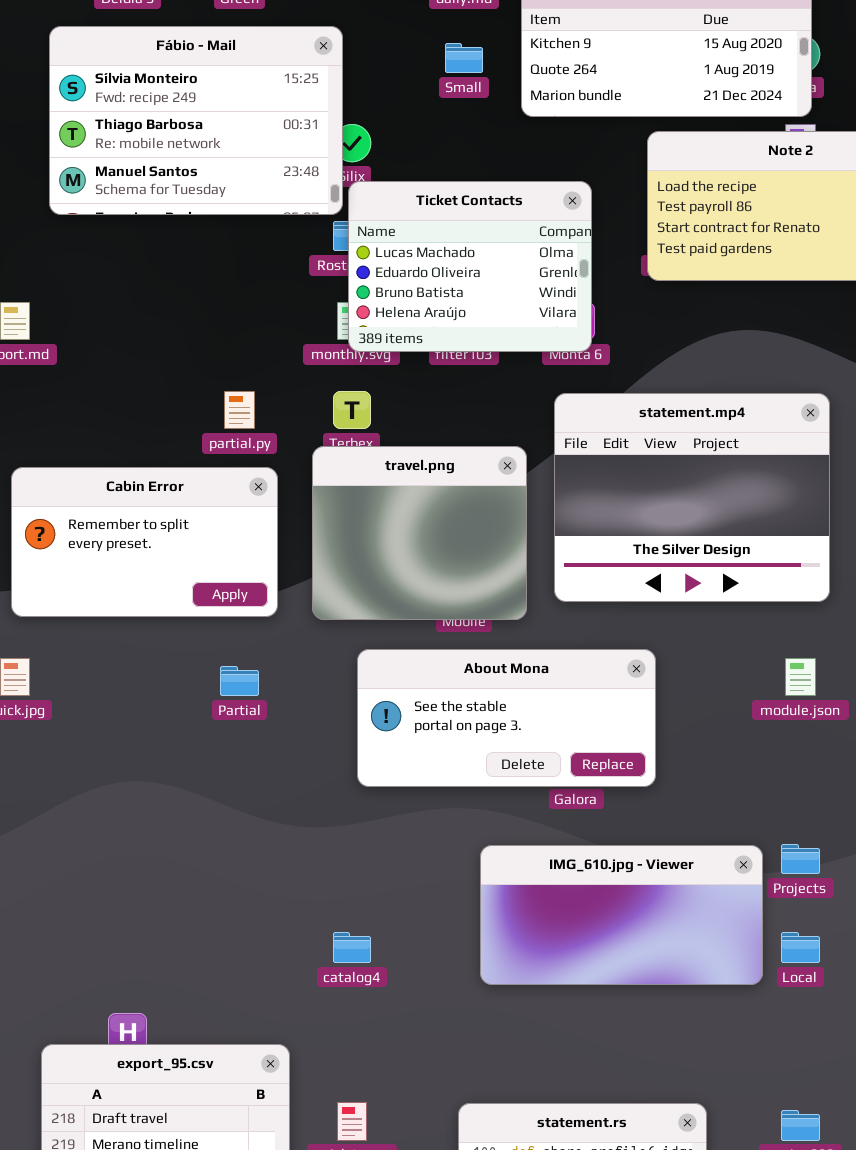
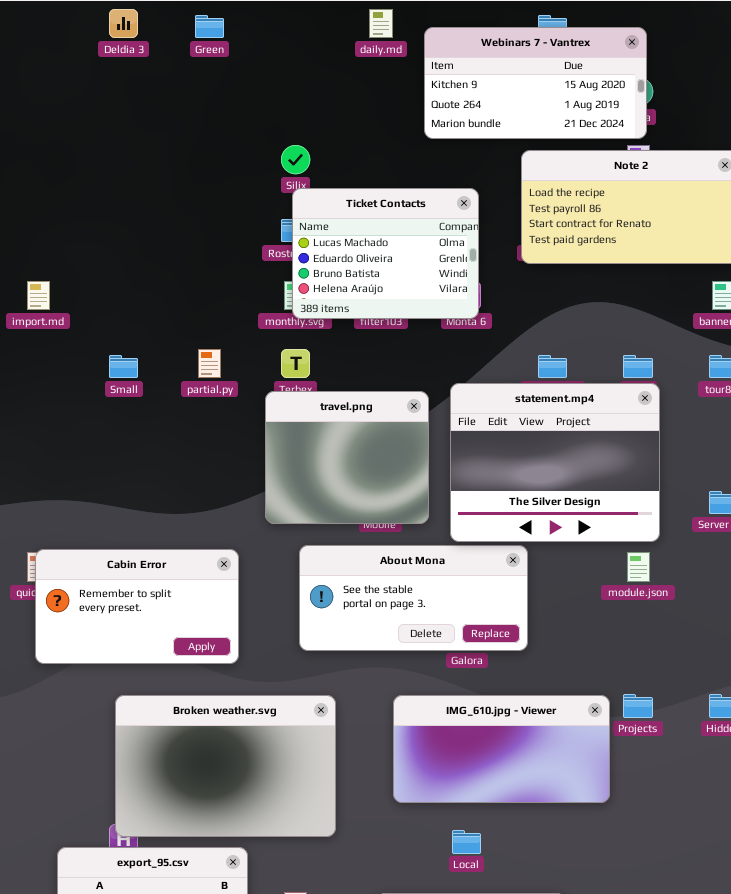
Fábio - Mail: [49,26,343,215] -> none, closed
Small: [445,43,483,73] -> [109,355,138,378], moved
statement.mp4: [554,393,830,602] -> [450,383,660,542], moved
Cabin Error: [11,467,278,617] -> [35,549,239,664], moved
Broken weather.svg: none -> [115,695,336,837], opened
Local: [781,932,820,963] -> [452,830,481,854], moved

